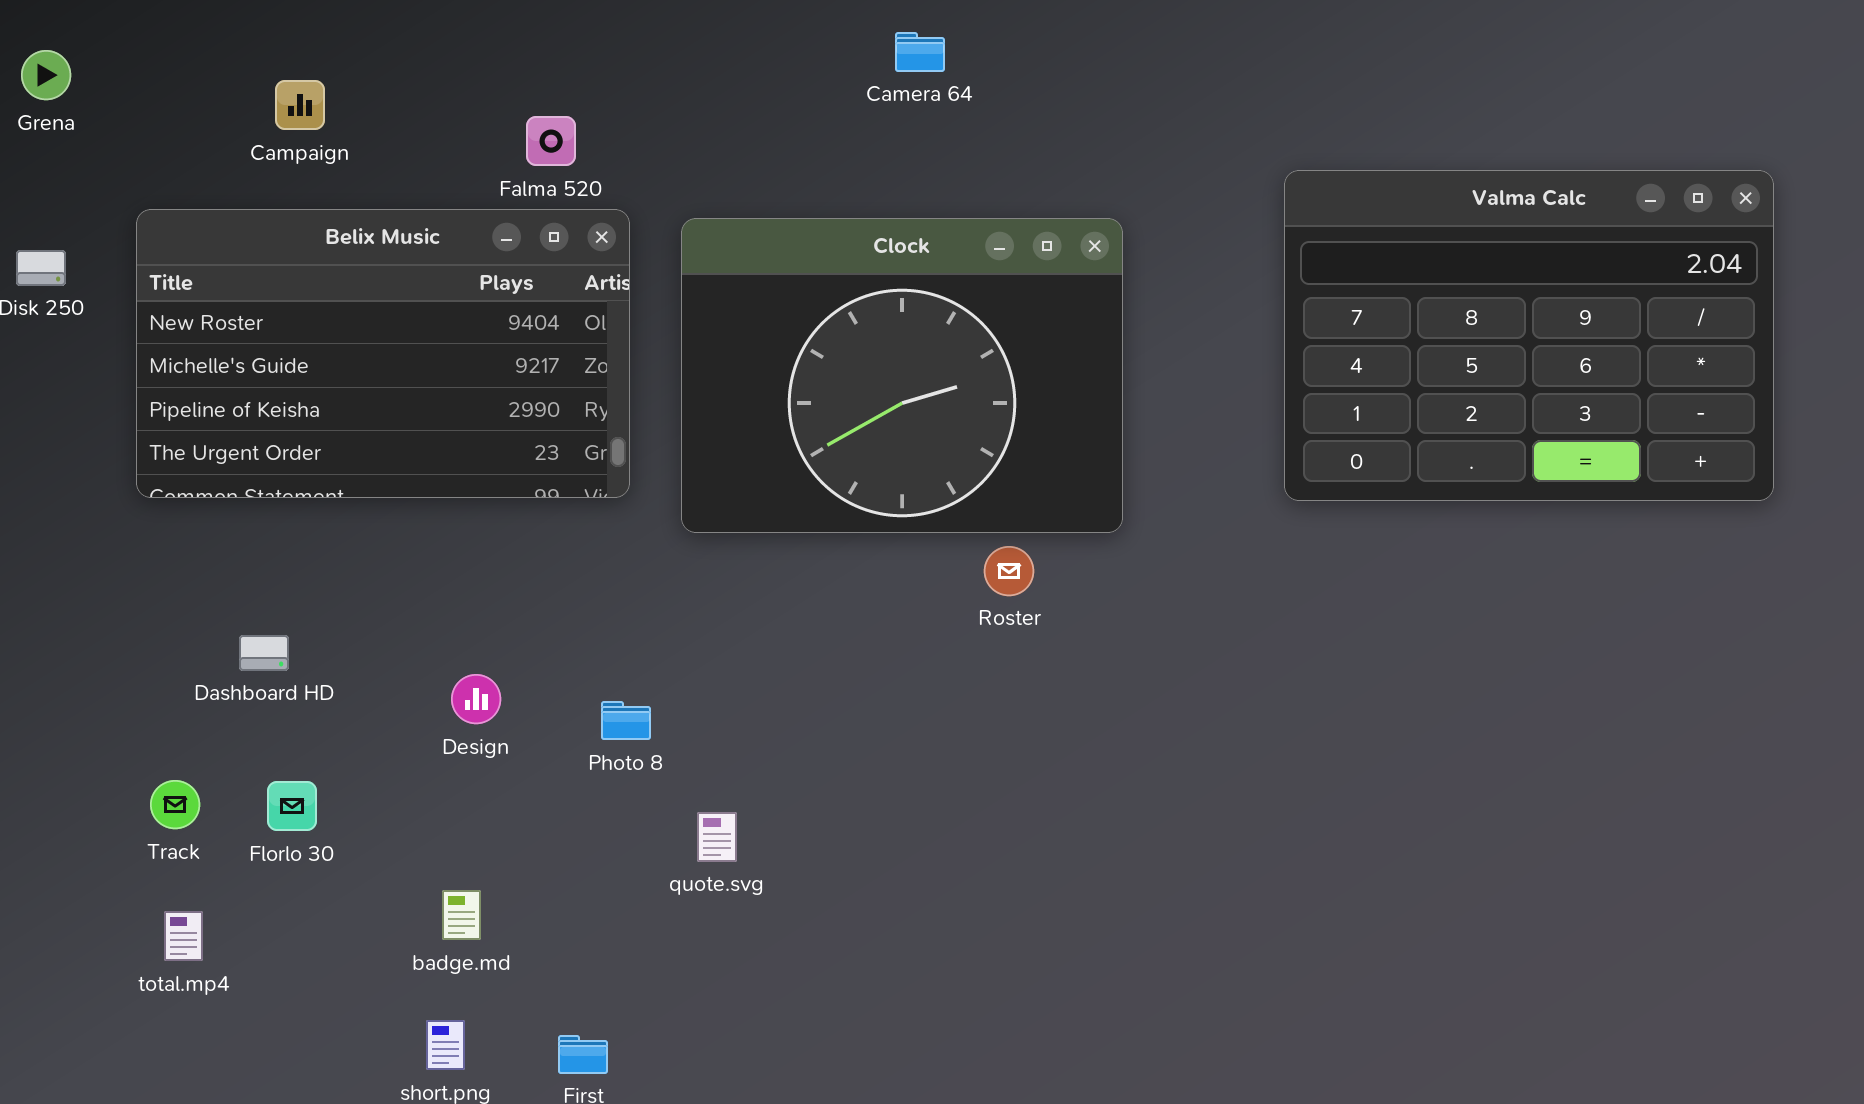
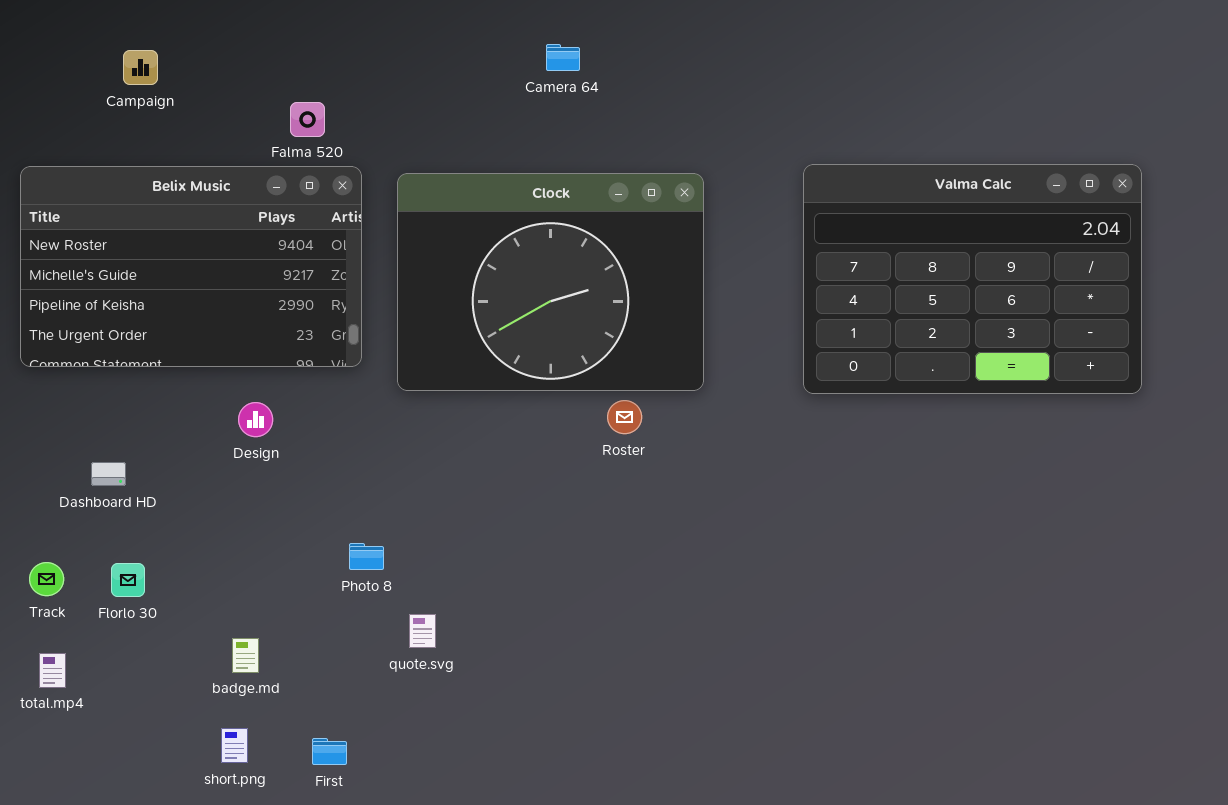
Campaign: [275,80,325,130] -> [123,50,158,85], moved
Valma Calc: [1284,170,1774,501] -> [803,164,1142,394], moved
Design: [451,674,501,724] -> [238,402,273,437], moved
Photo 8: [601,701,651,740] -> [349,543,384,570], moved
quote.svg: [697,812,737,862] -> [409,614,436,648], moved

